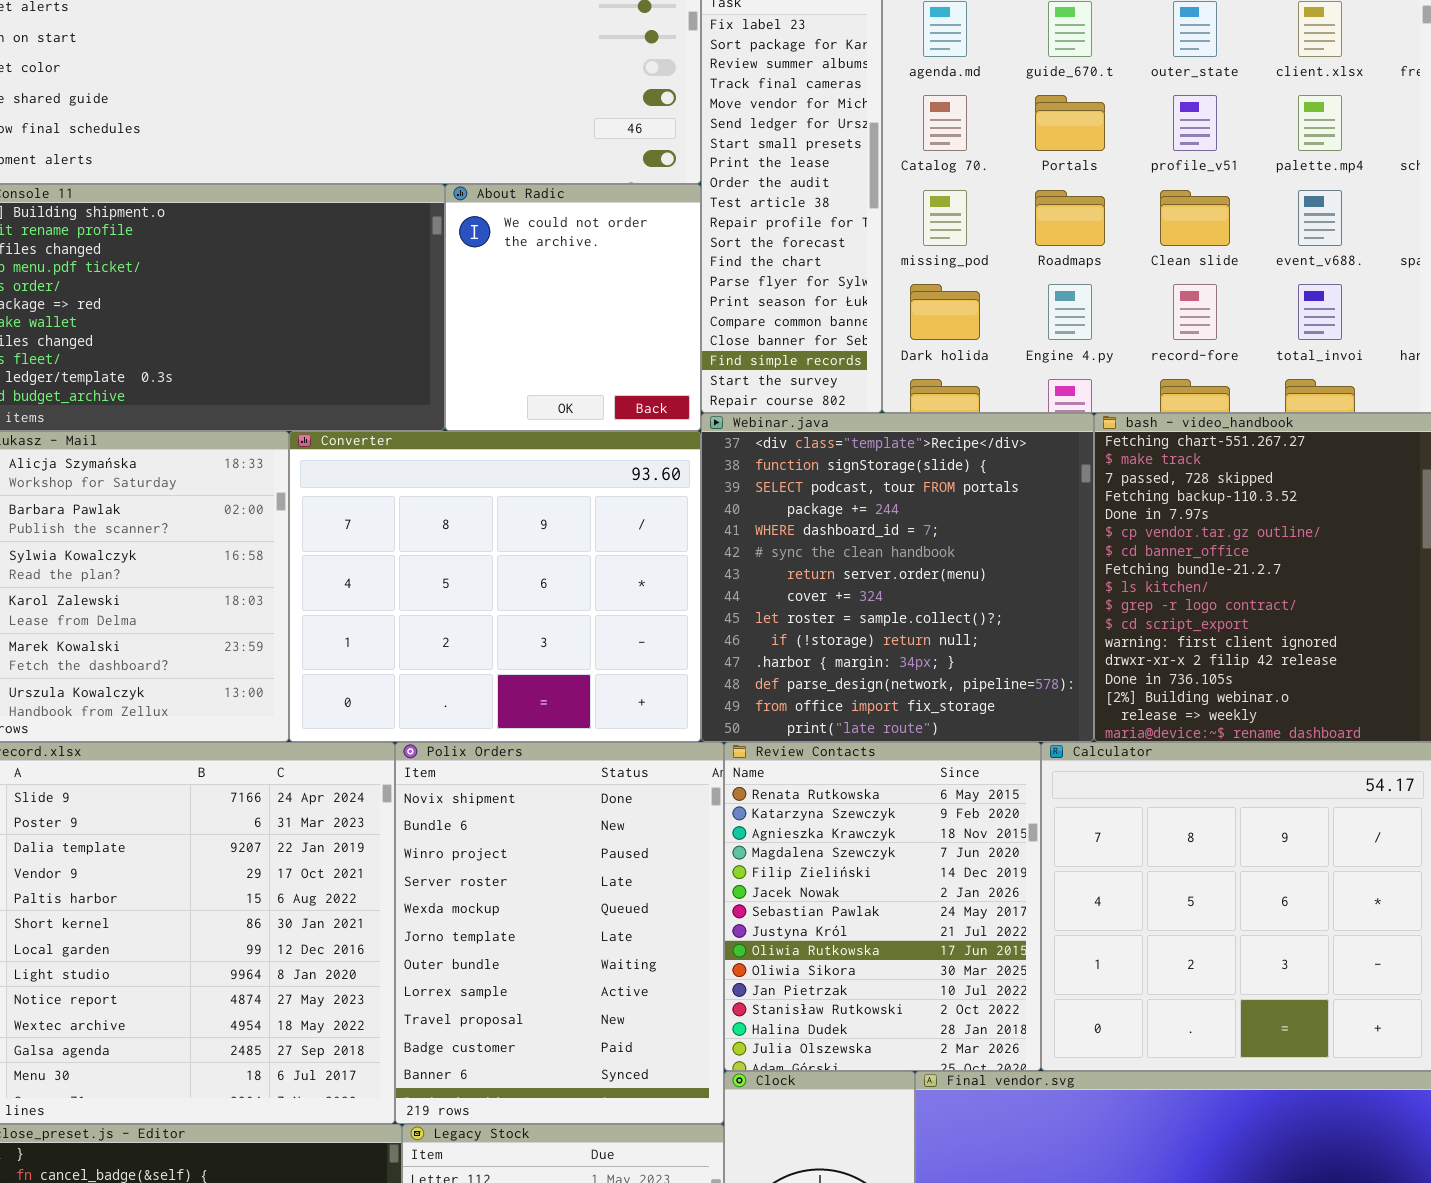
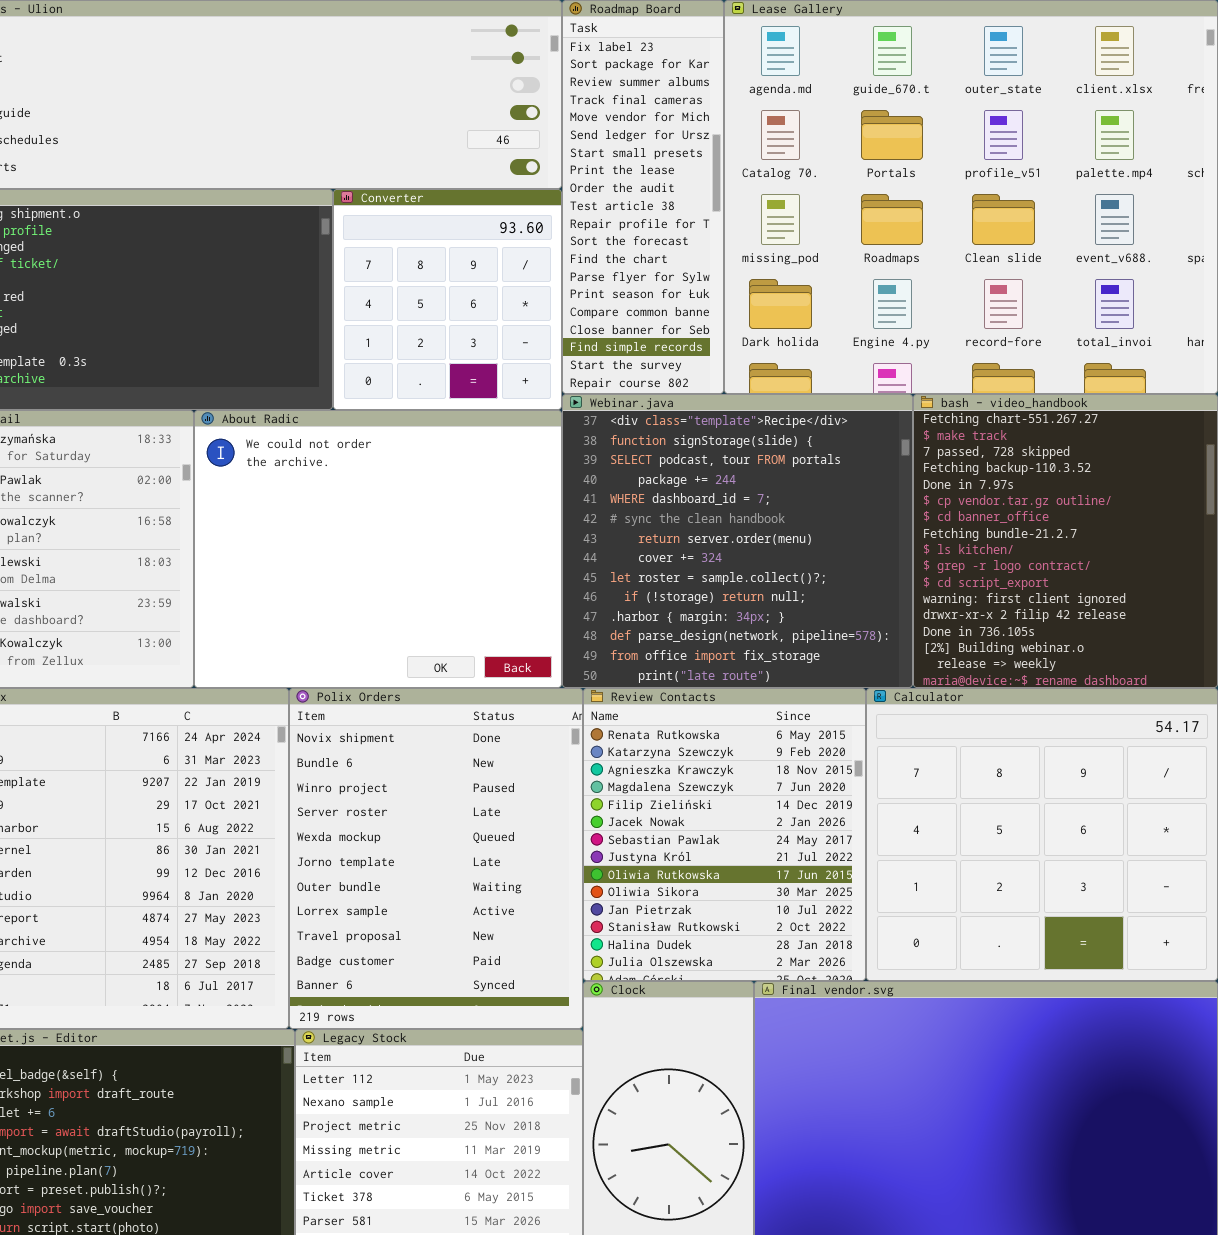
About Radic: [445,184,701,431] -> [194,410,562,688], moved, resized
Converter: [289,431,701,742] -> [333,189,562,410], moved, resized

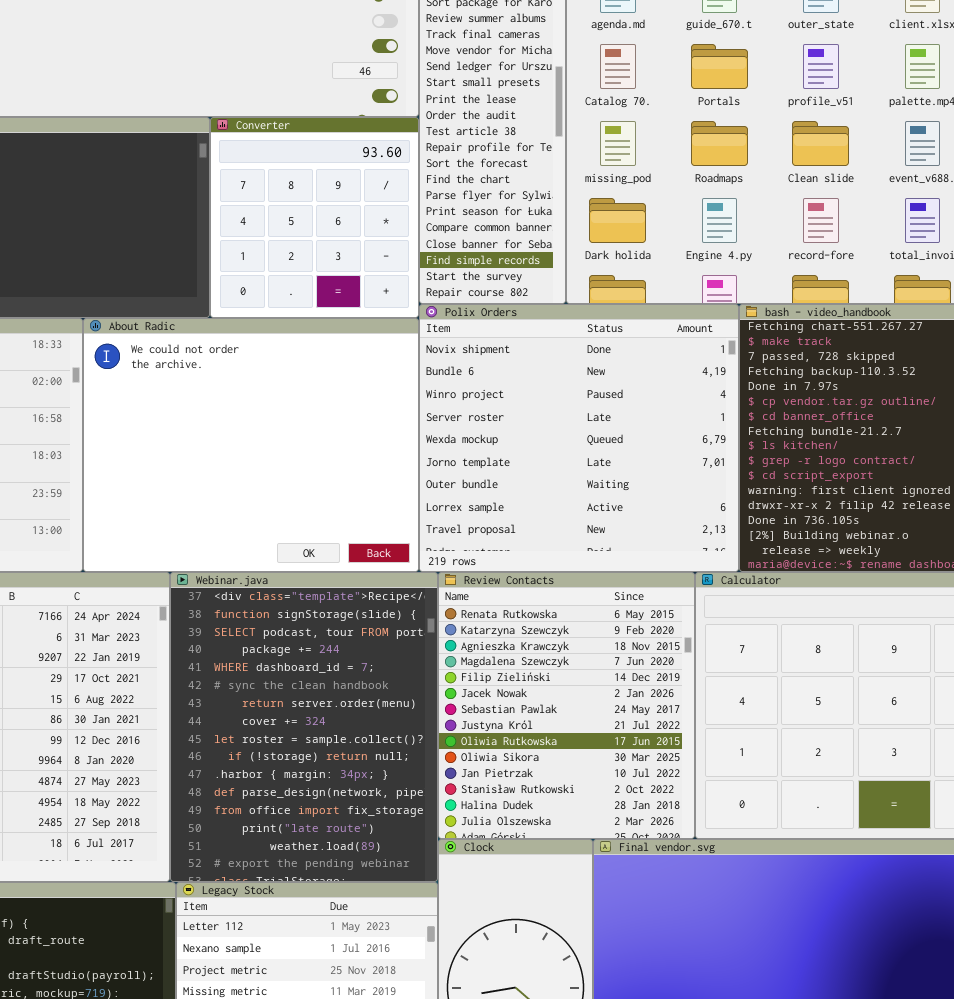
Webinar.java: [562,394,913,688] -> [170,572,438,882], moved, resized
Polix Orders: [289,688,583,1029] -> [419,304,739,572], moved, resized

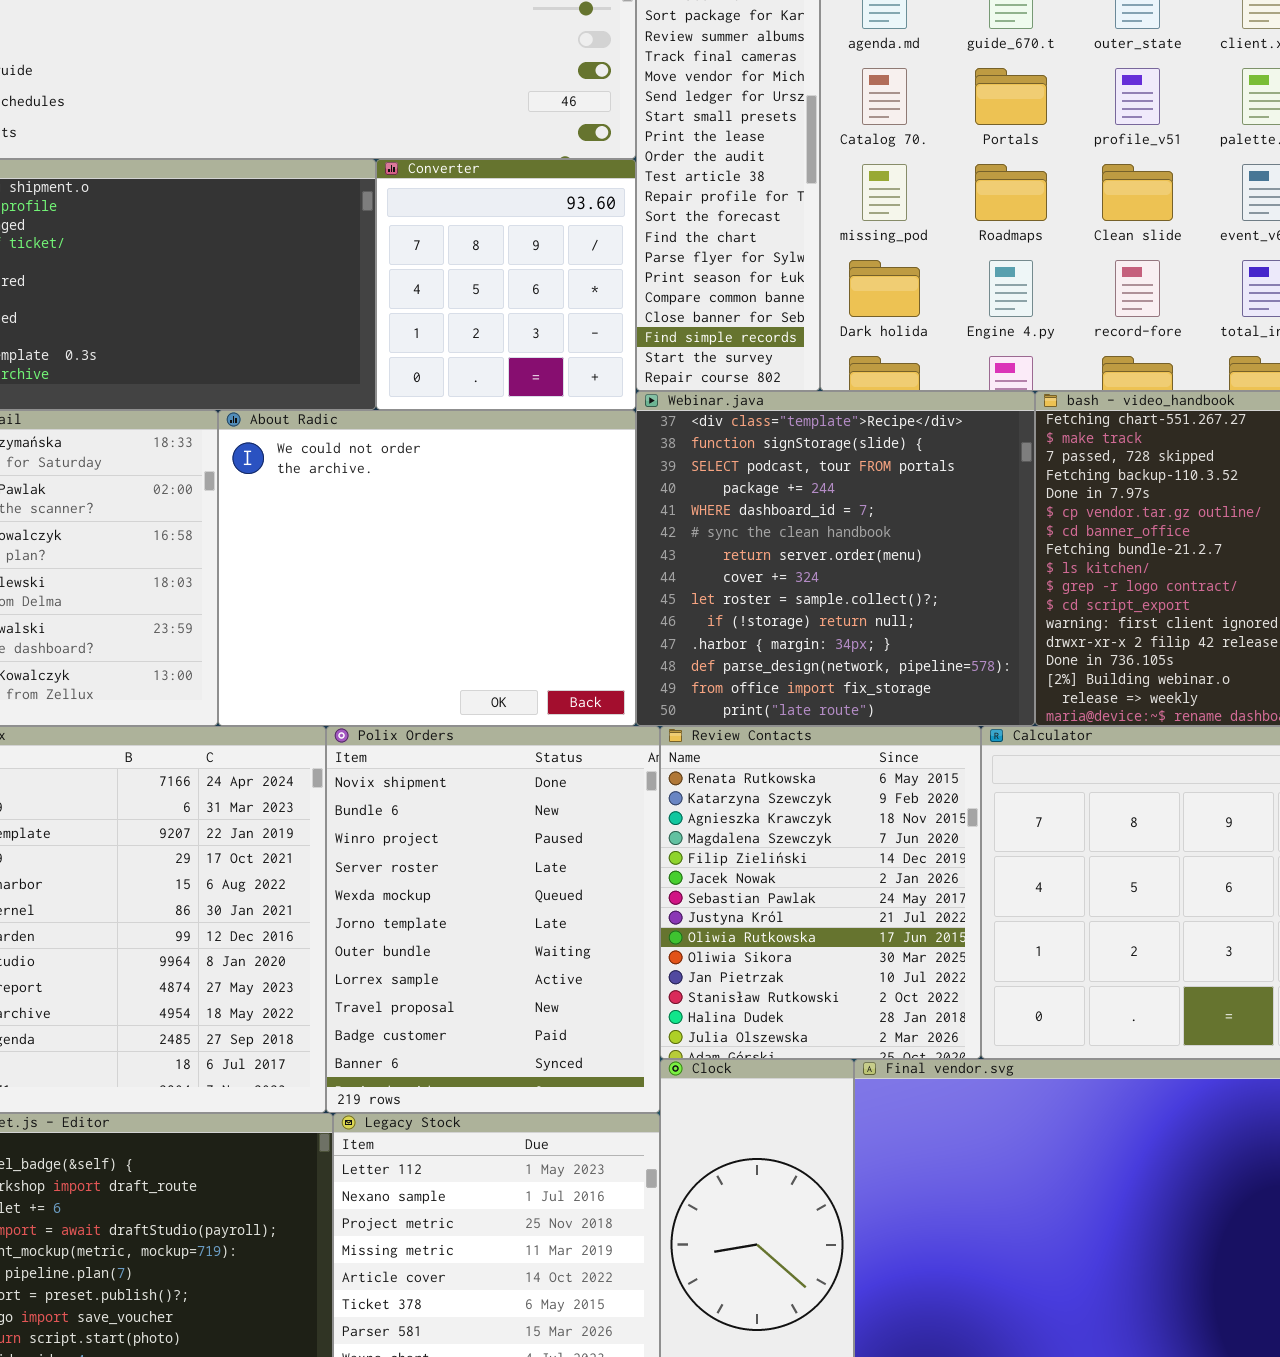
Polix Orders: [419,304,739,572] -> [326,726,660,1113], moved, resized
Webinar.java: [170,572,438,882] -> [636,391,1035,726], moved, resized

